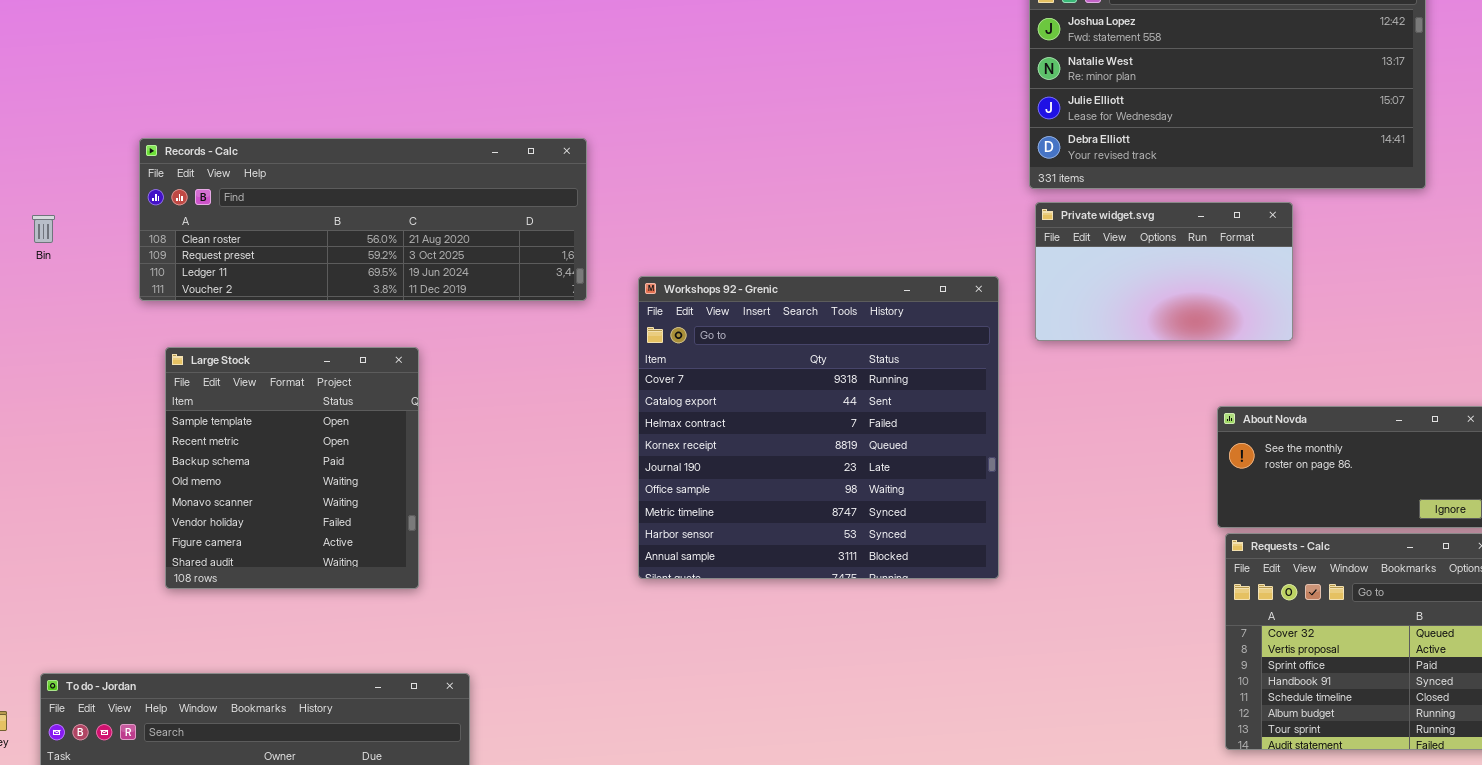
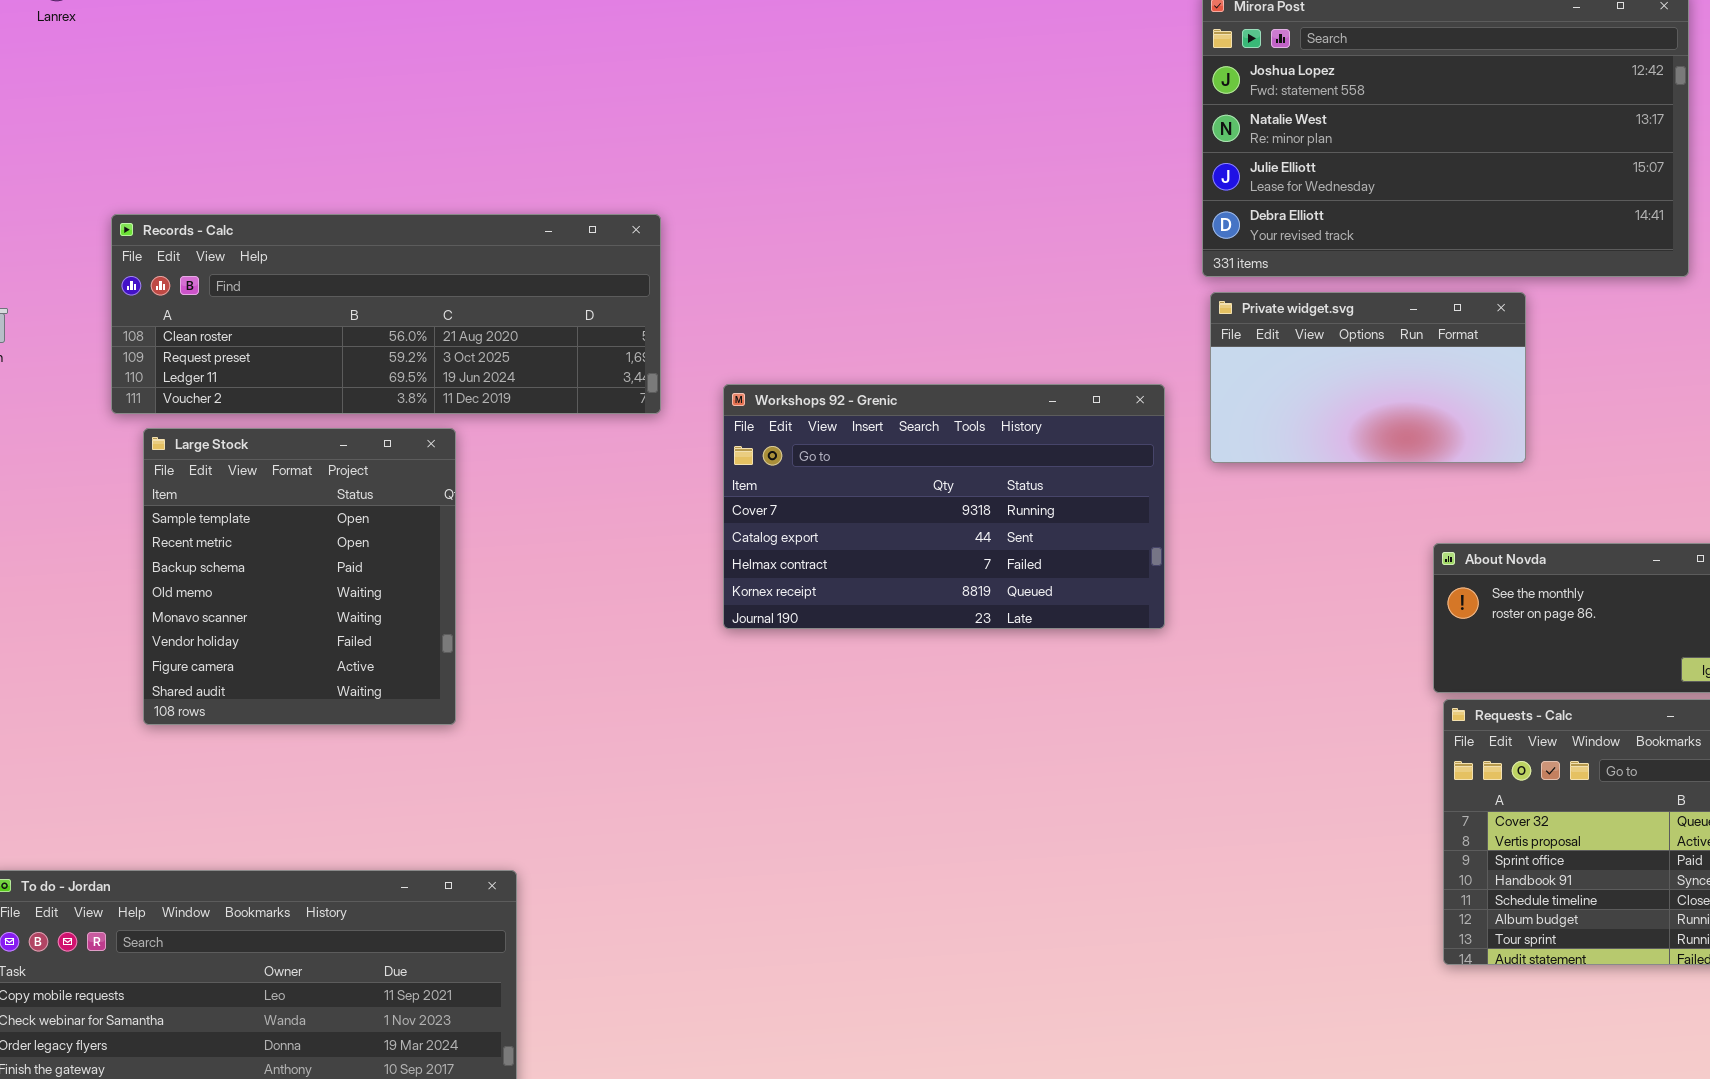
Workshops 92 - Grenic: [638,276,999,579] -> [723,384,1165,629], resized
Large Stock: [165,347,419,589] -> [143,428,456,725], moved

